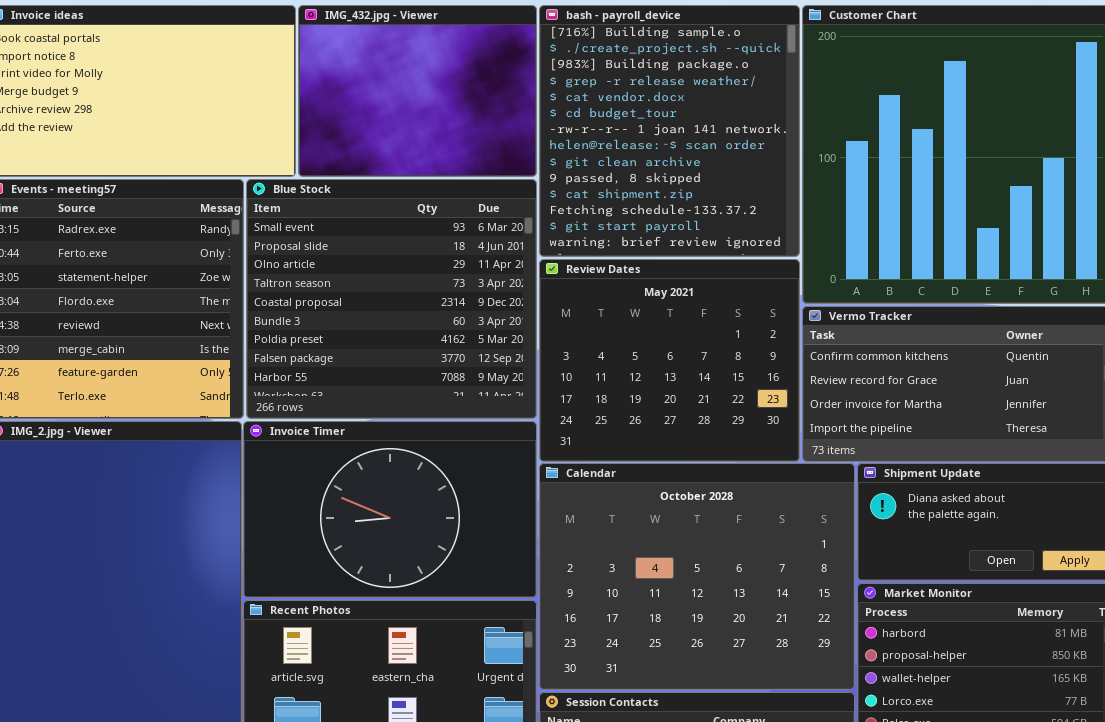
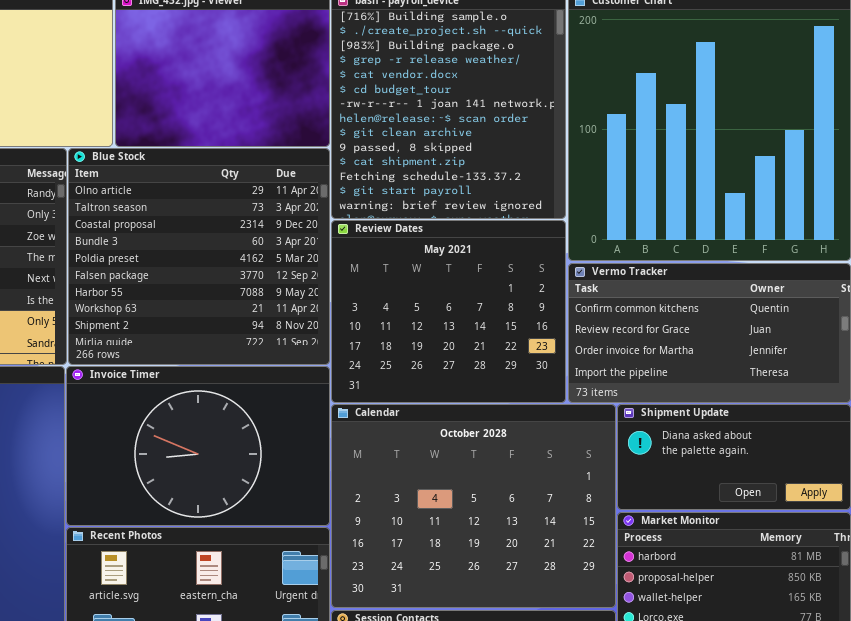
Blue Stock: [246,179,537,419] -> [68,148,330,365], scrolled down 2 rows

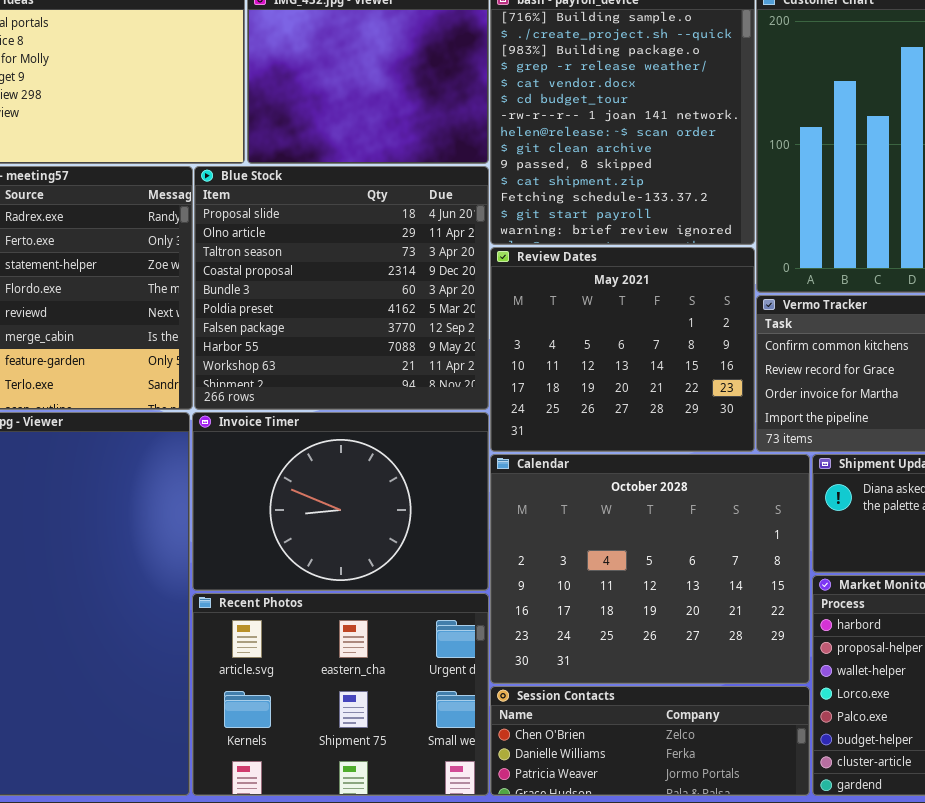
Blue Stock: [68,148,330,365] -> [194,166,489,410], scrolled up 1 row

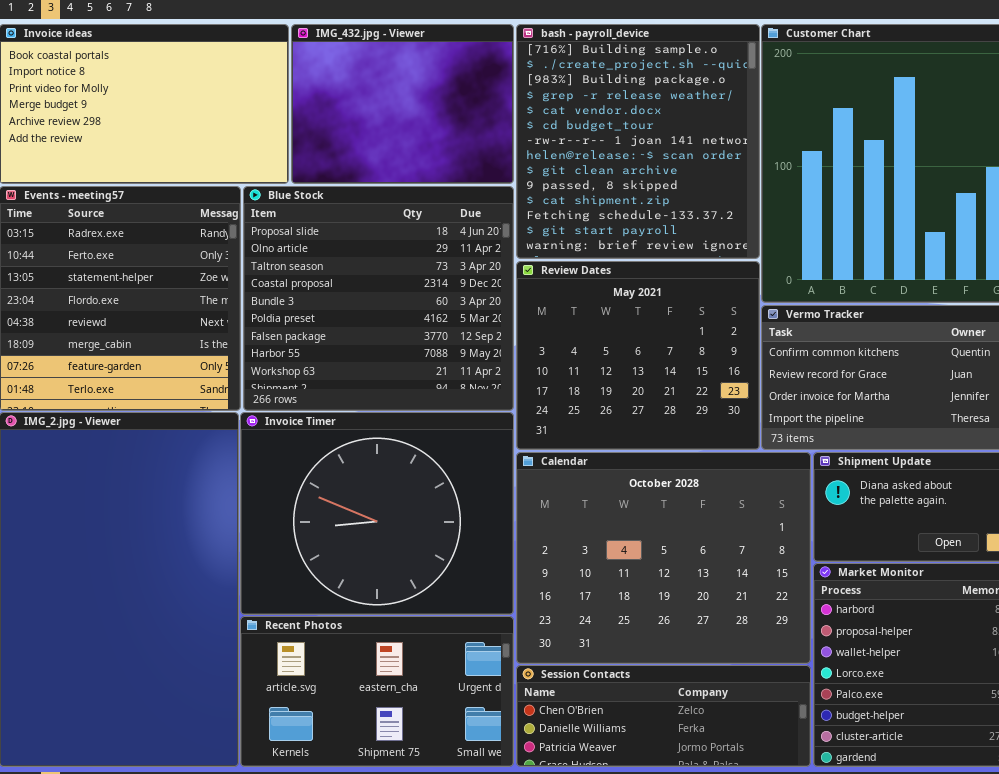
Invoice Timer: [192,412,489,591] -> [240,412,514,615], resized
Recent Photos: [192,593,489,796] -> [240,616,514,767], resized

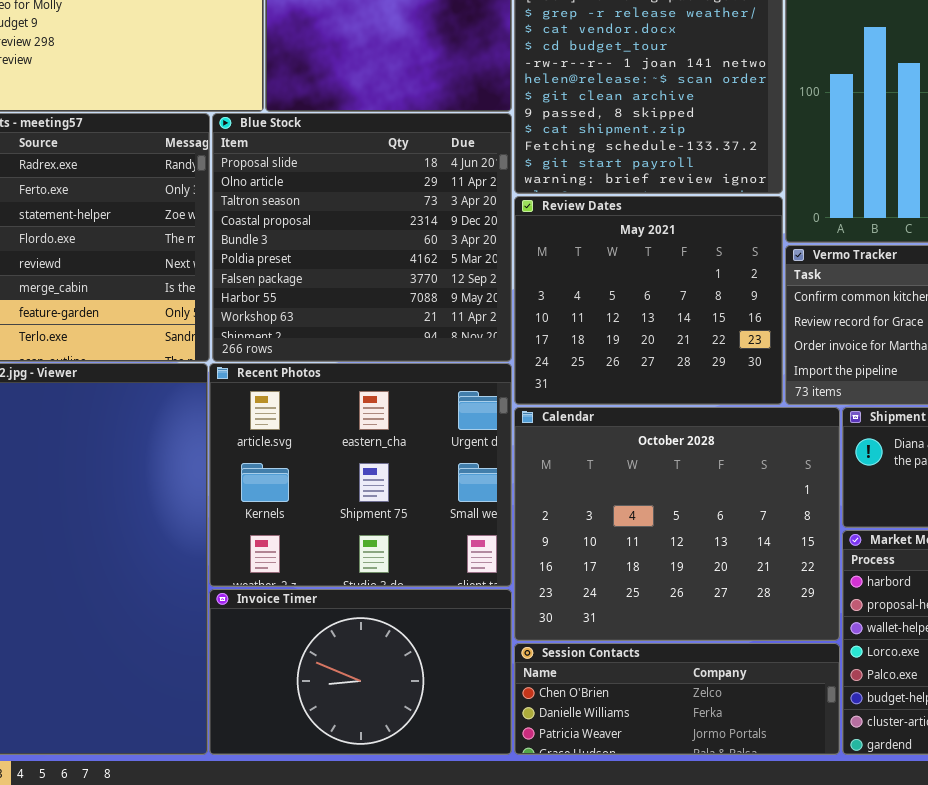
Invoice Timer: [240,412,514,615] -> [209,589,512,755], moved, resized
Recent Photos: [240,616,514,767] -> [209,363,512,587], moved, resized

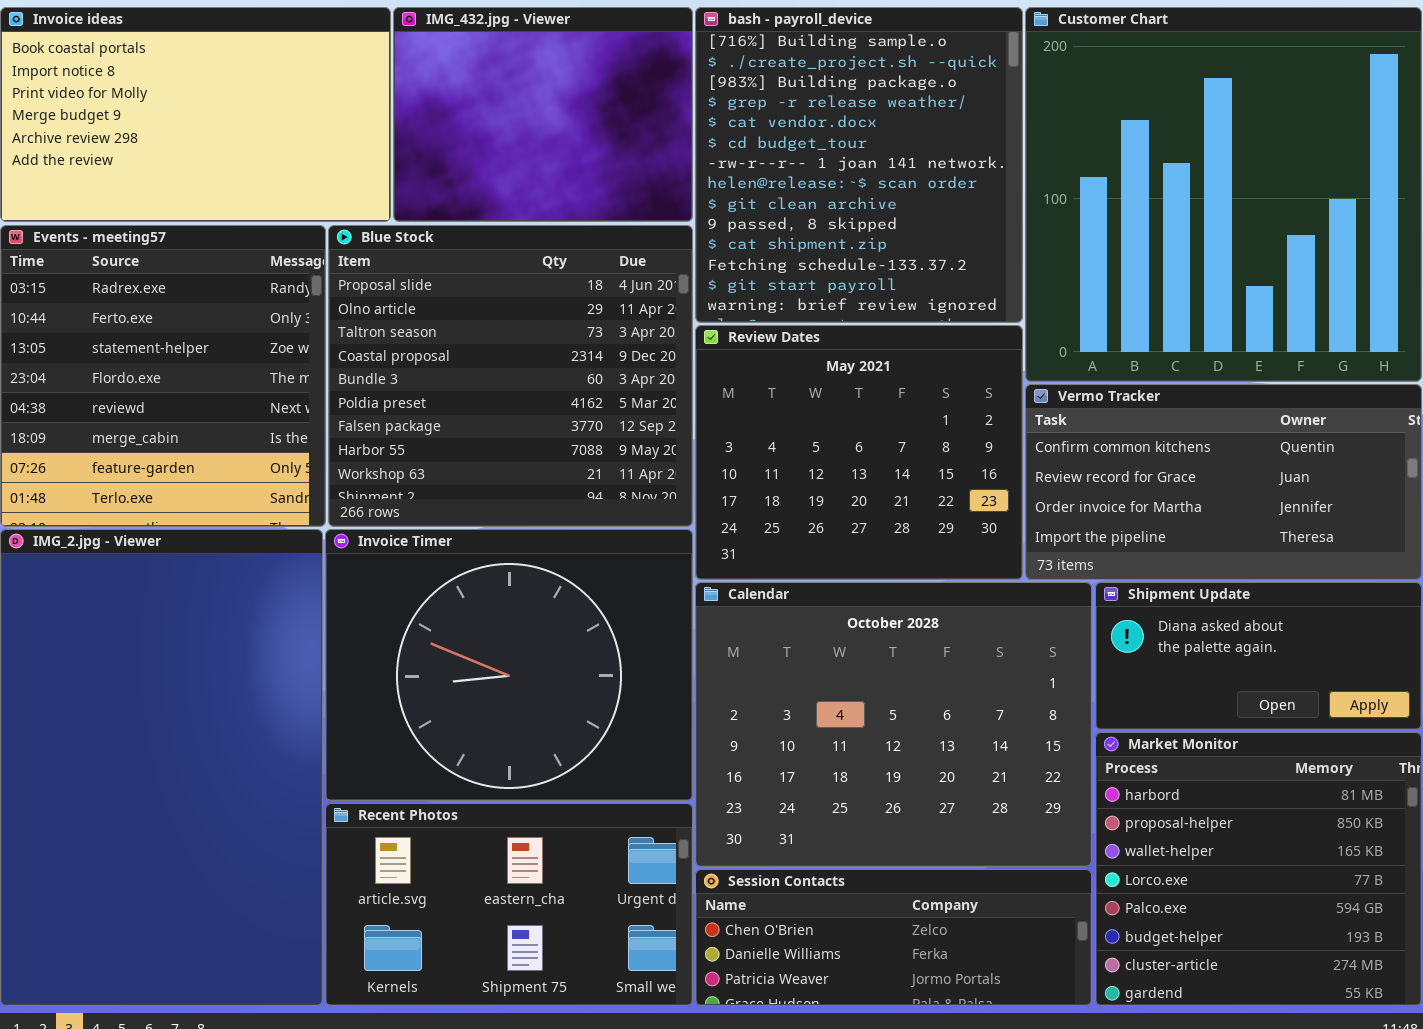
Recent Photos: [209,363,512,587] -> [325,803,693,1006], moved, resized
Invoice Timer: [209,589,512,755] -> [325,529,693,801], moved, resized

